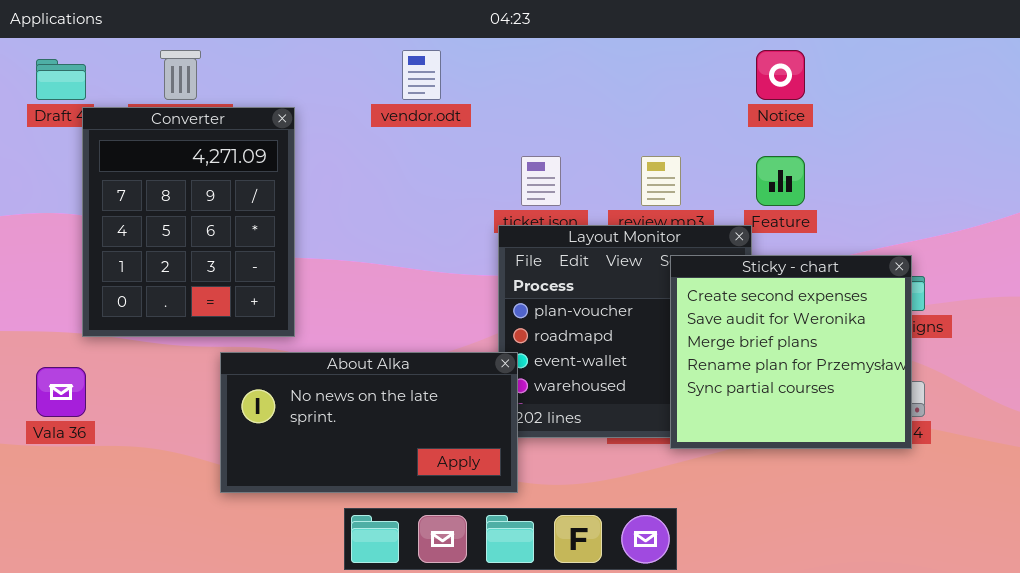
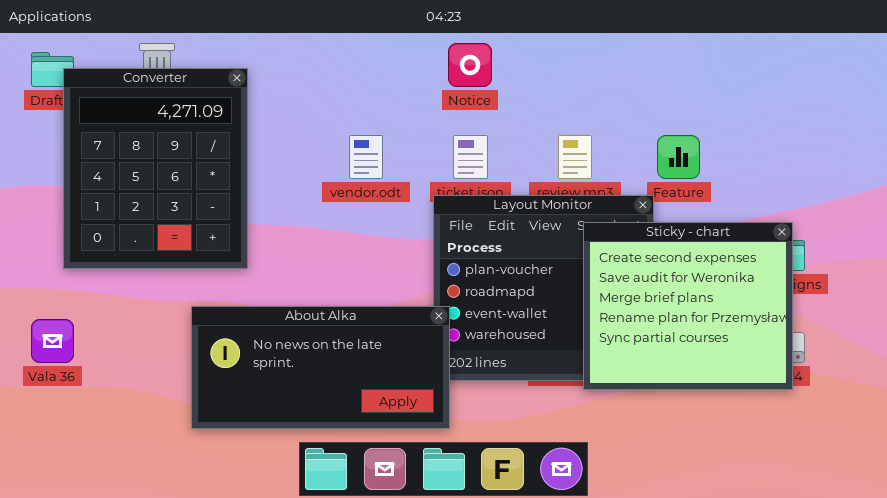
vendor.odt: [402,50,441,100] -> [349,135,383,179], moved
Notice: [756,50,805,100] -> [448,43,492,87], moved
Converter: [82,107,295,337] -> [63,68,248,269], moved

